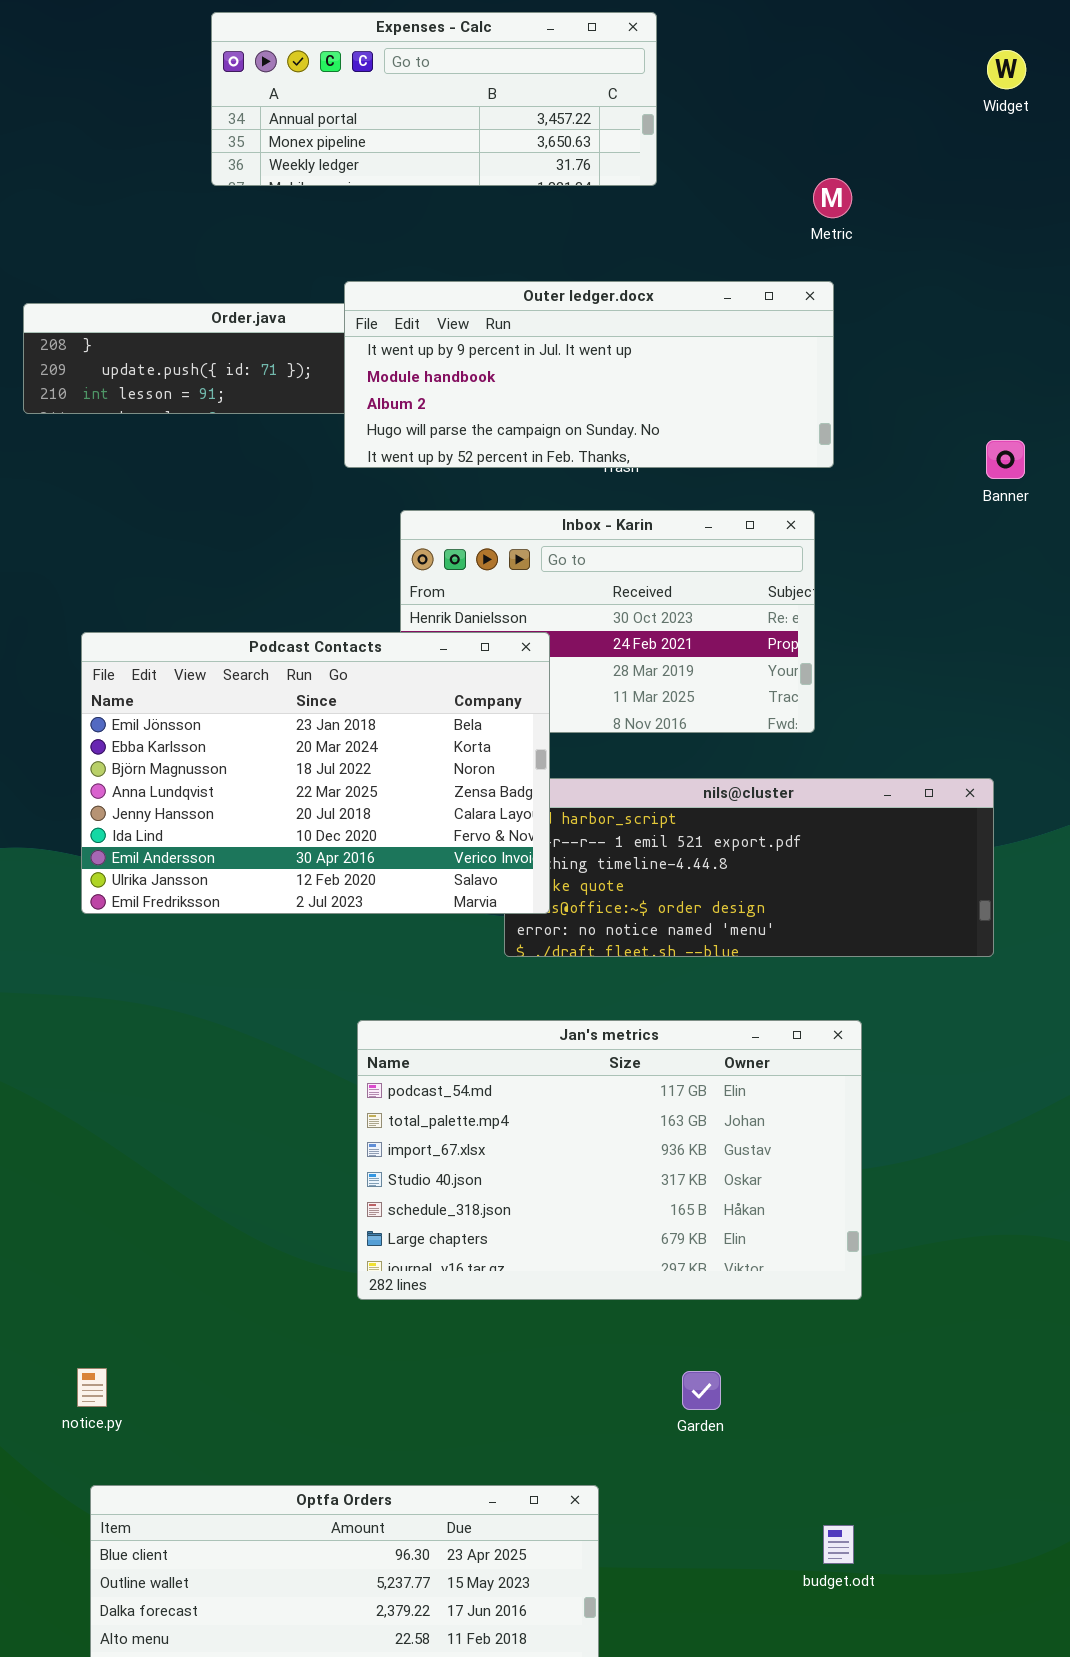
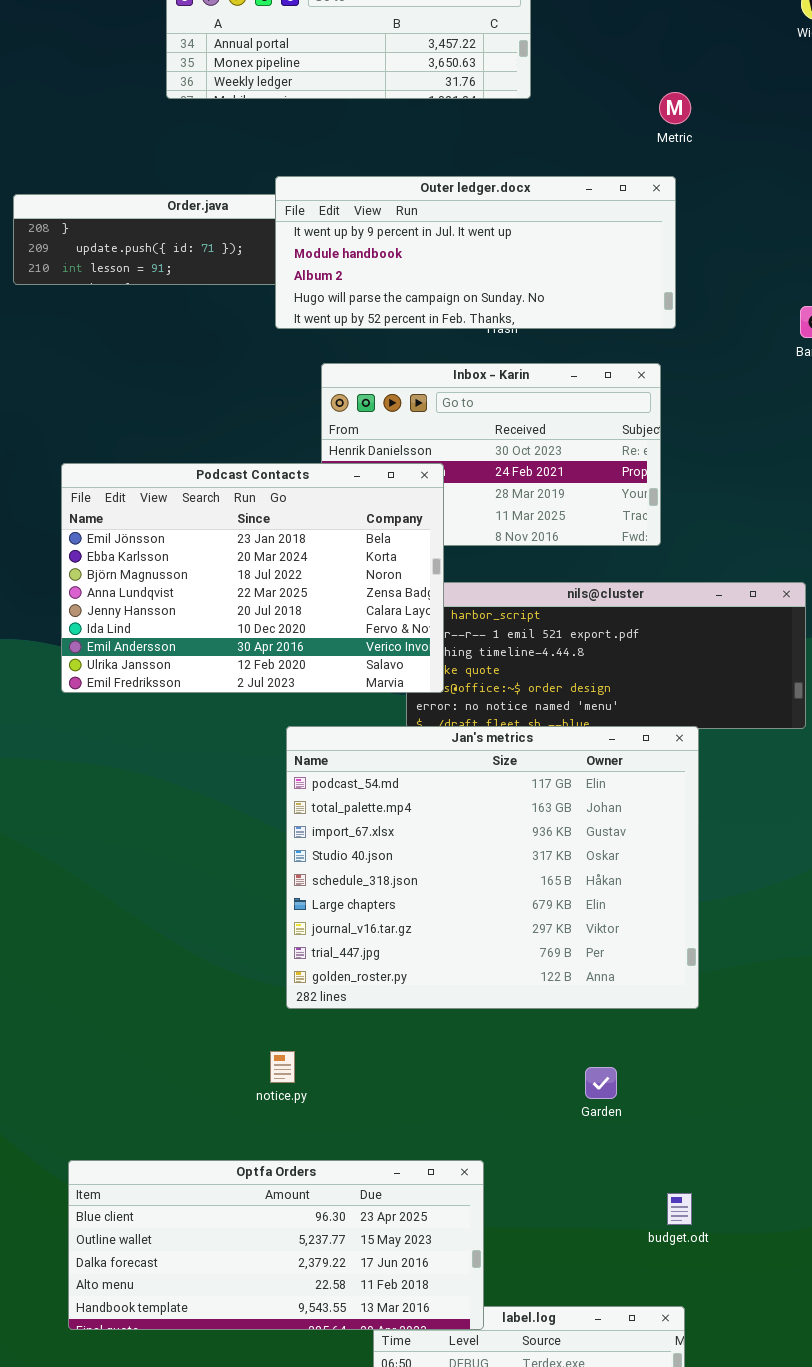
Jan's metrics: [357,1020,862,1300] -> [286,726,699,1009], resized
notice.py: [77,1368,107,1407] -> [270,1051,295,1083], moved
Garden: [682,1371,721,1410] -> [585,1067,617,1099], moved

